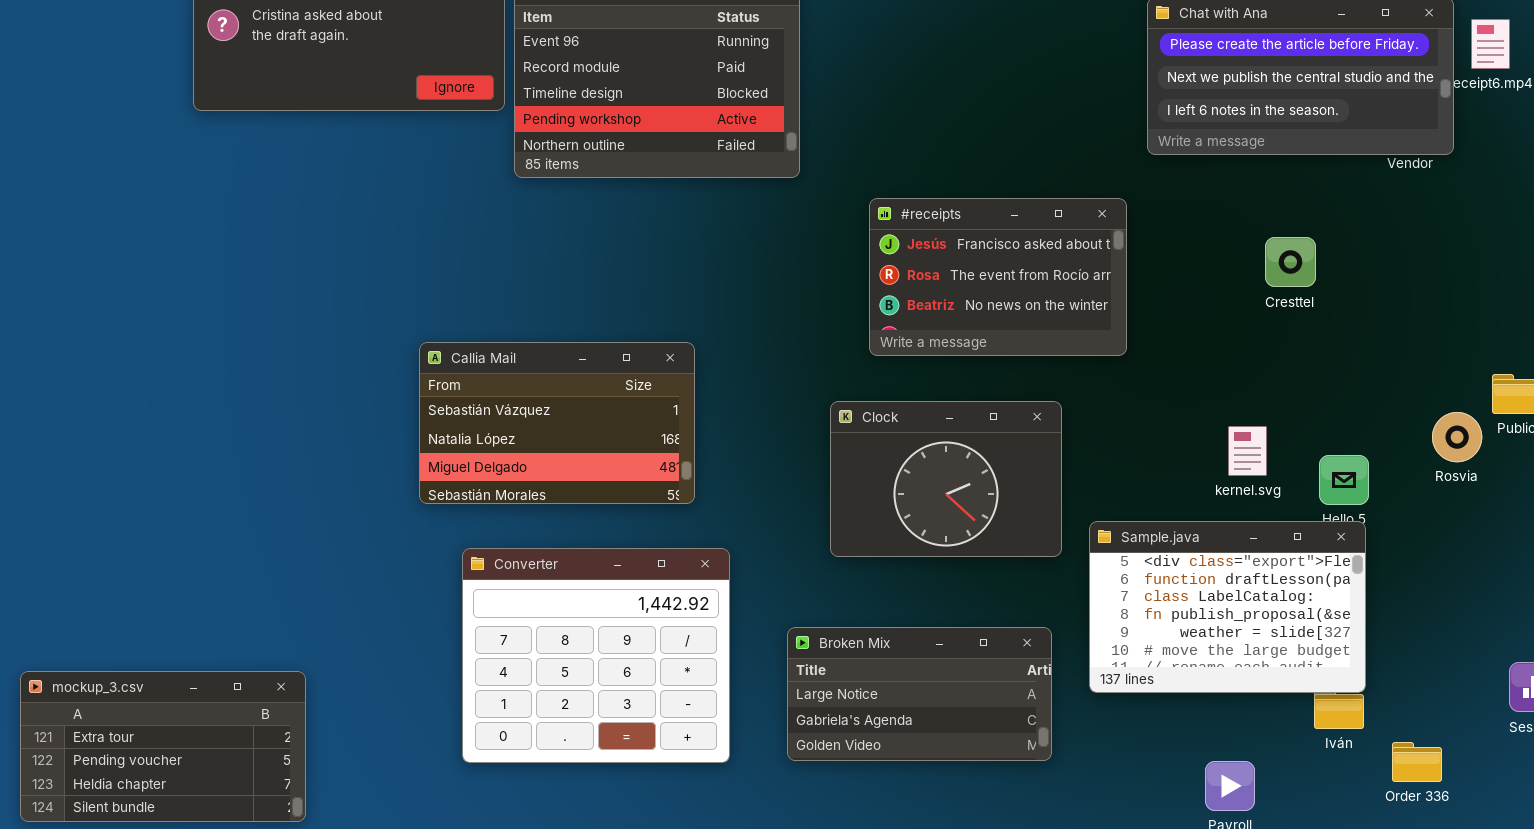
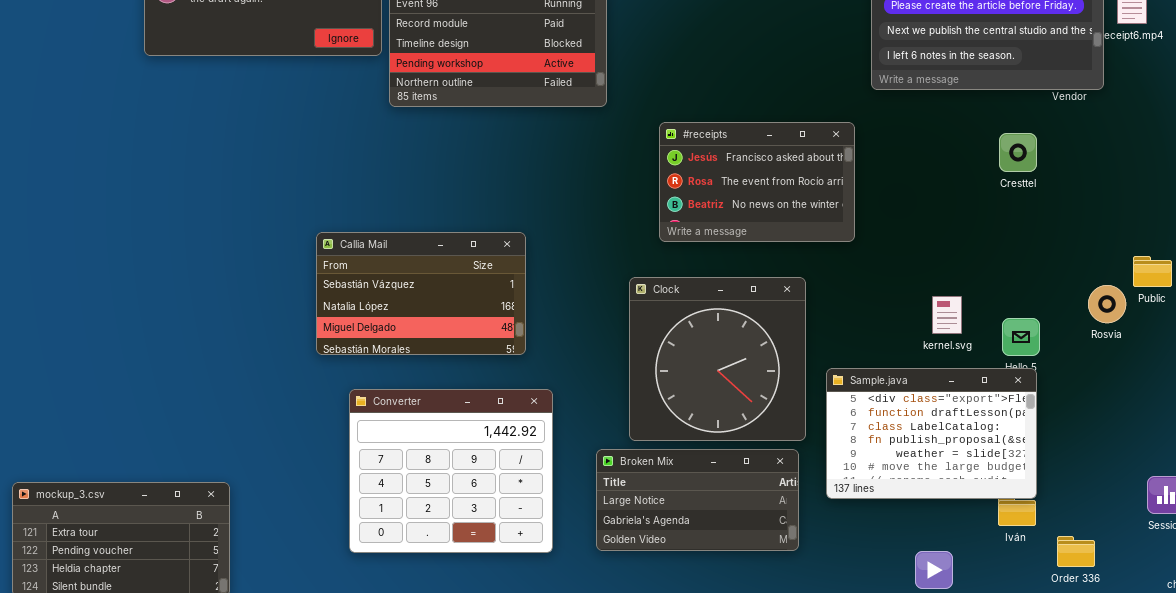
Cresttel: [1265,237,1316,287] -> [999,133,1037,172], moved
Clock: [830,401,1062,557] -> [629,277,806,441], resized

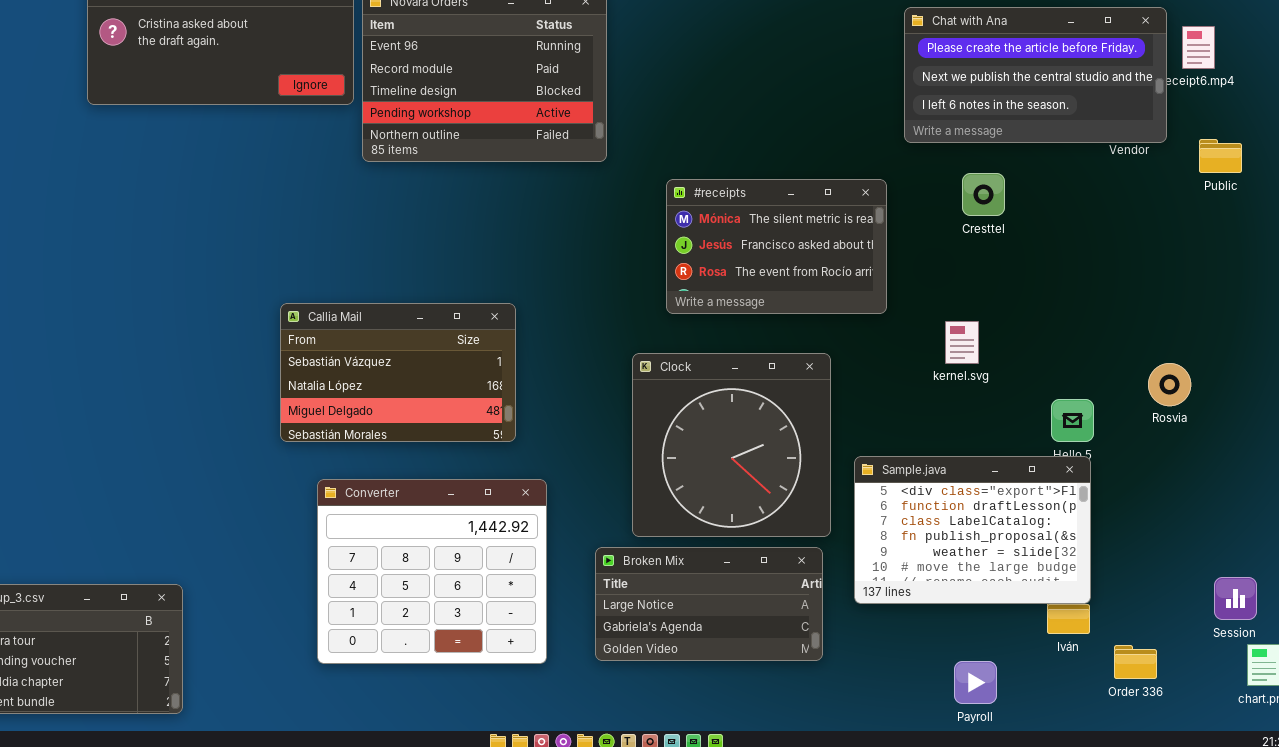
#receipts: [659,122,855,242] -> [666,179,887,314], scrolled up 1 row
Cresttel: [999,133,1037,172] -> [962,173,1005,216], moved
Public: [1133,256,1172,287] -> [1199,139,1242,173], moved
kernel.svg: [932,296,962,334] -> [945,321,979,364], moved

